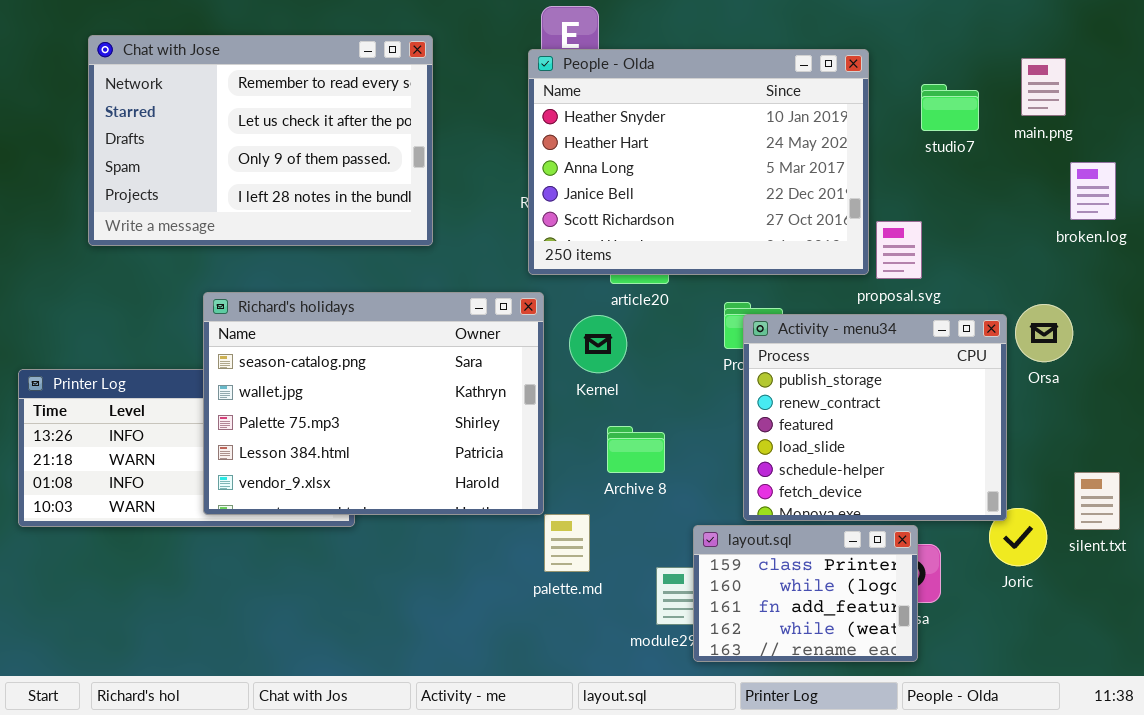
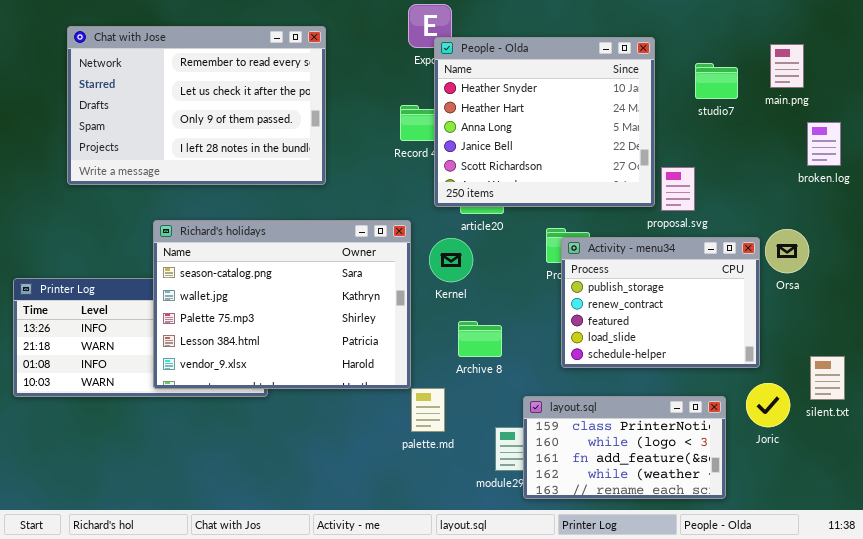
People - Olda: [528,49,869,275] -> [434,37,655,207], resized
Activity - menu34: [743,314,1007,521] -> [561,237,760,368], resized
layout.sql: [693,525,918,662] -> [523,396,726,499], resized

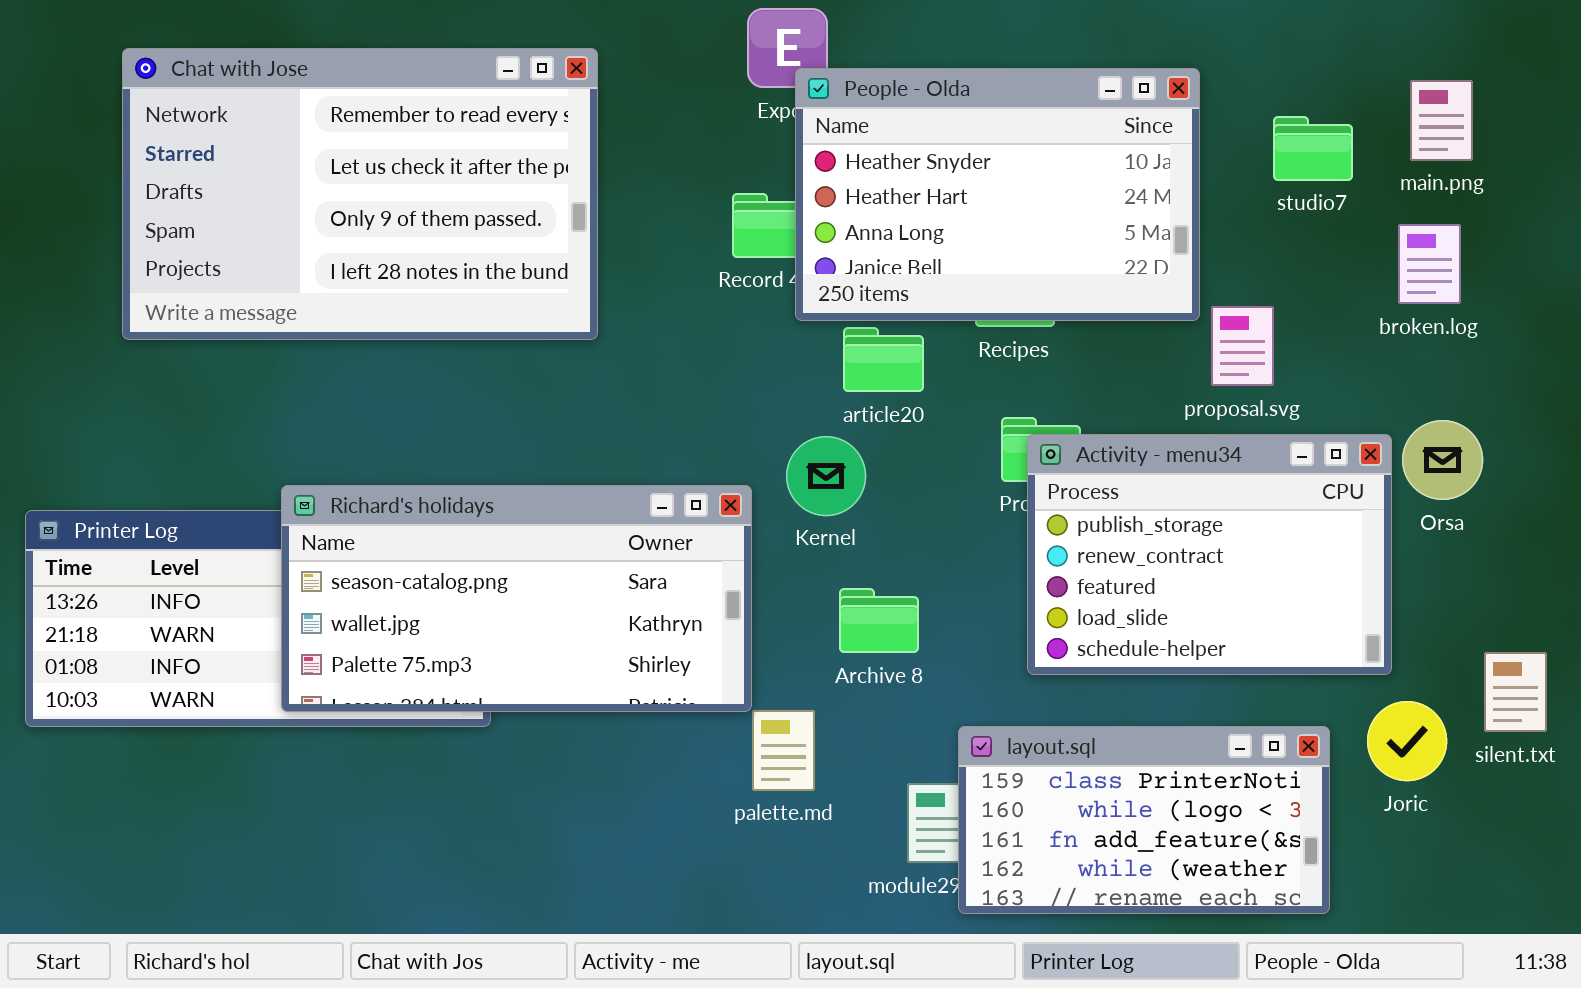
People - Olda: [434,37,655,207] -> [795,68,1200,321], resized
broken.log: [807,122,841,166] -> [1398,224,1461,304], moved
Richard's holidays: [153,220,411,389] -> [281,485,752,712], resized

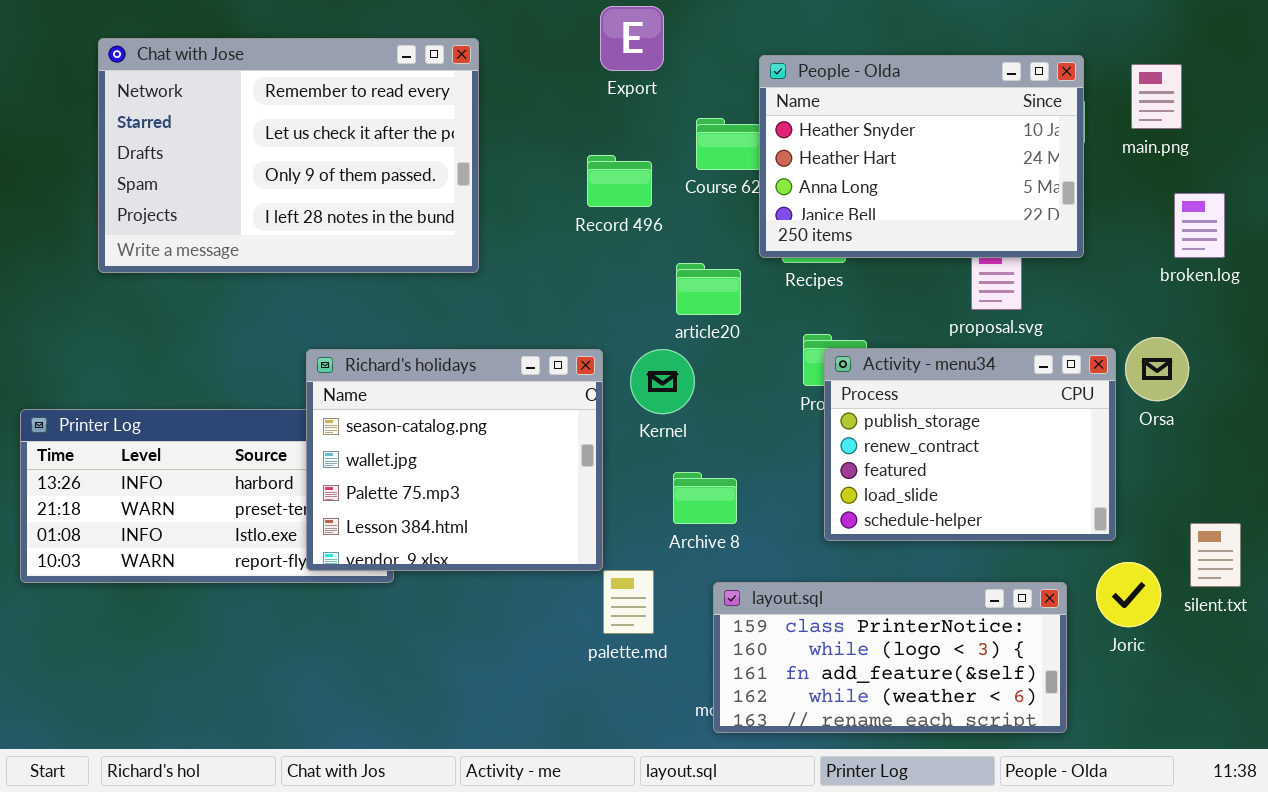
People - Olda: [795,68,1200,321] -> [759,55,1084,258], moved
broken.log: [1398,224,1461,304] -> [1174,193,1225,258], moved
Richard's holidays: [281,485,752,712] -> [306,349,603,571], resized
layout.sql: [958,726,1330,914] -> [713,582,1067,733], resized

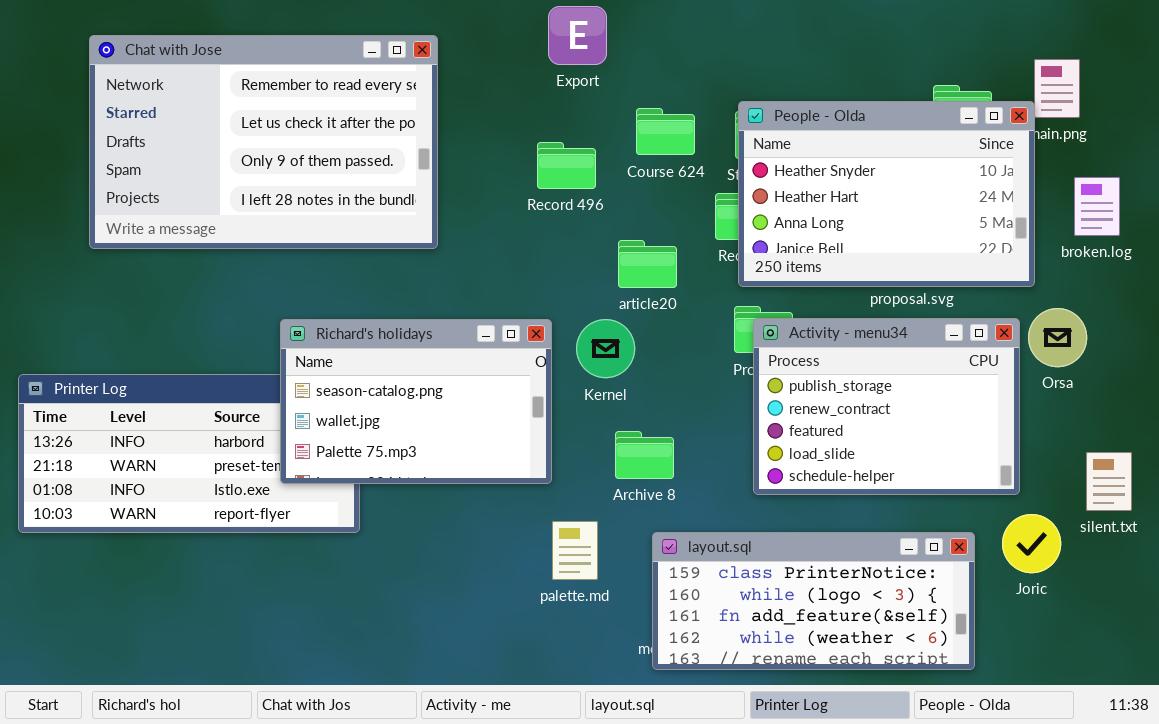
People - Olda: [759,55,1084,258] -> [738,101,1035,287], moved
Richard's holidays: [306,349,603,571] -> [280,319,552,484], resized
silent.txt: [1190,523,1241,587] -> [1086,452,1132,511], moved

